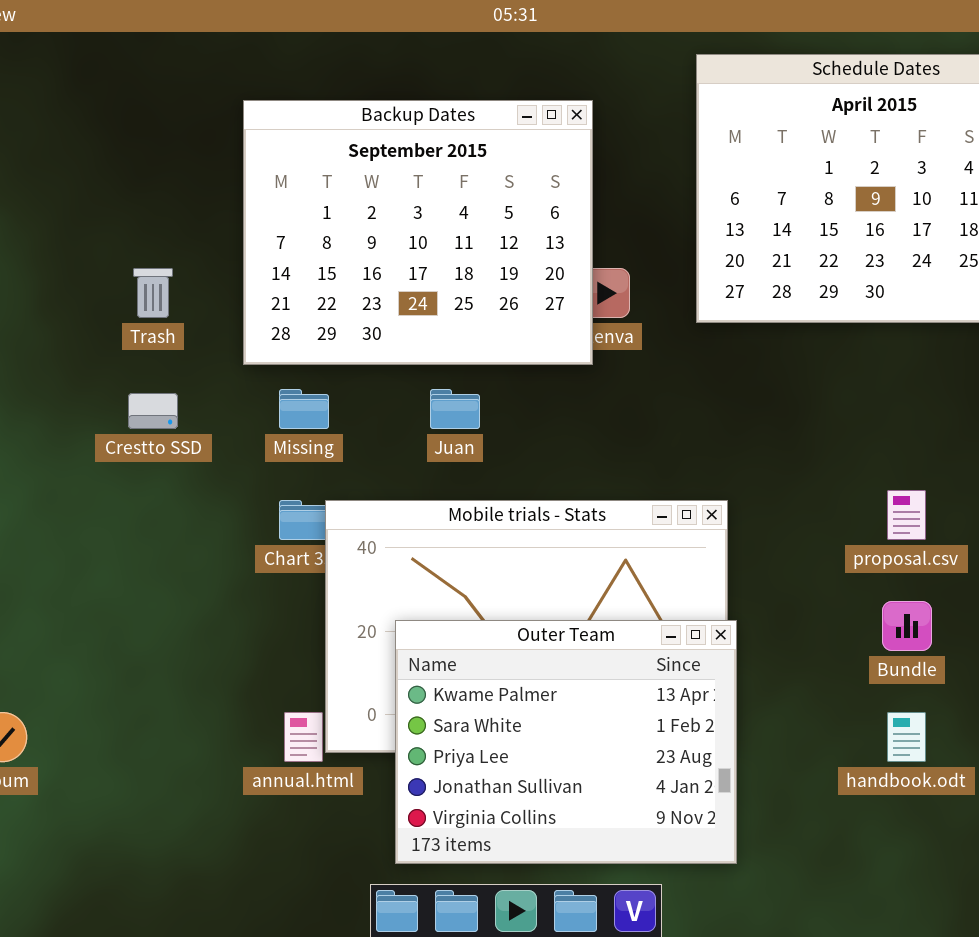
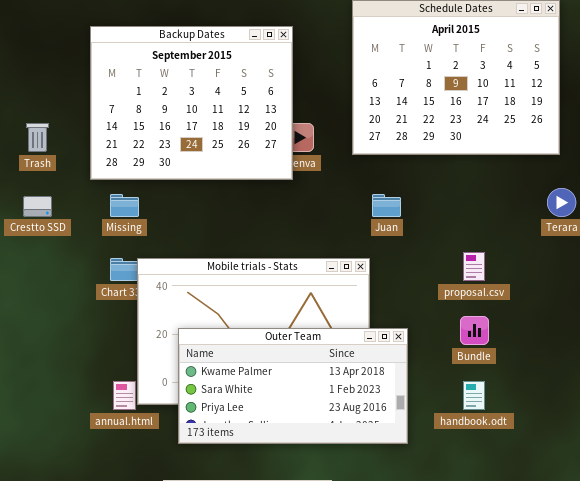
Juan: [430,389,480,429] -> [372,194,401,217], moved
Outer Team: [395,620,737,864] -> [178,328,408,444], resized

